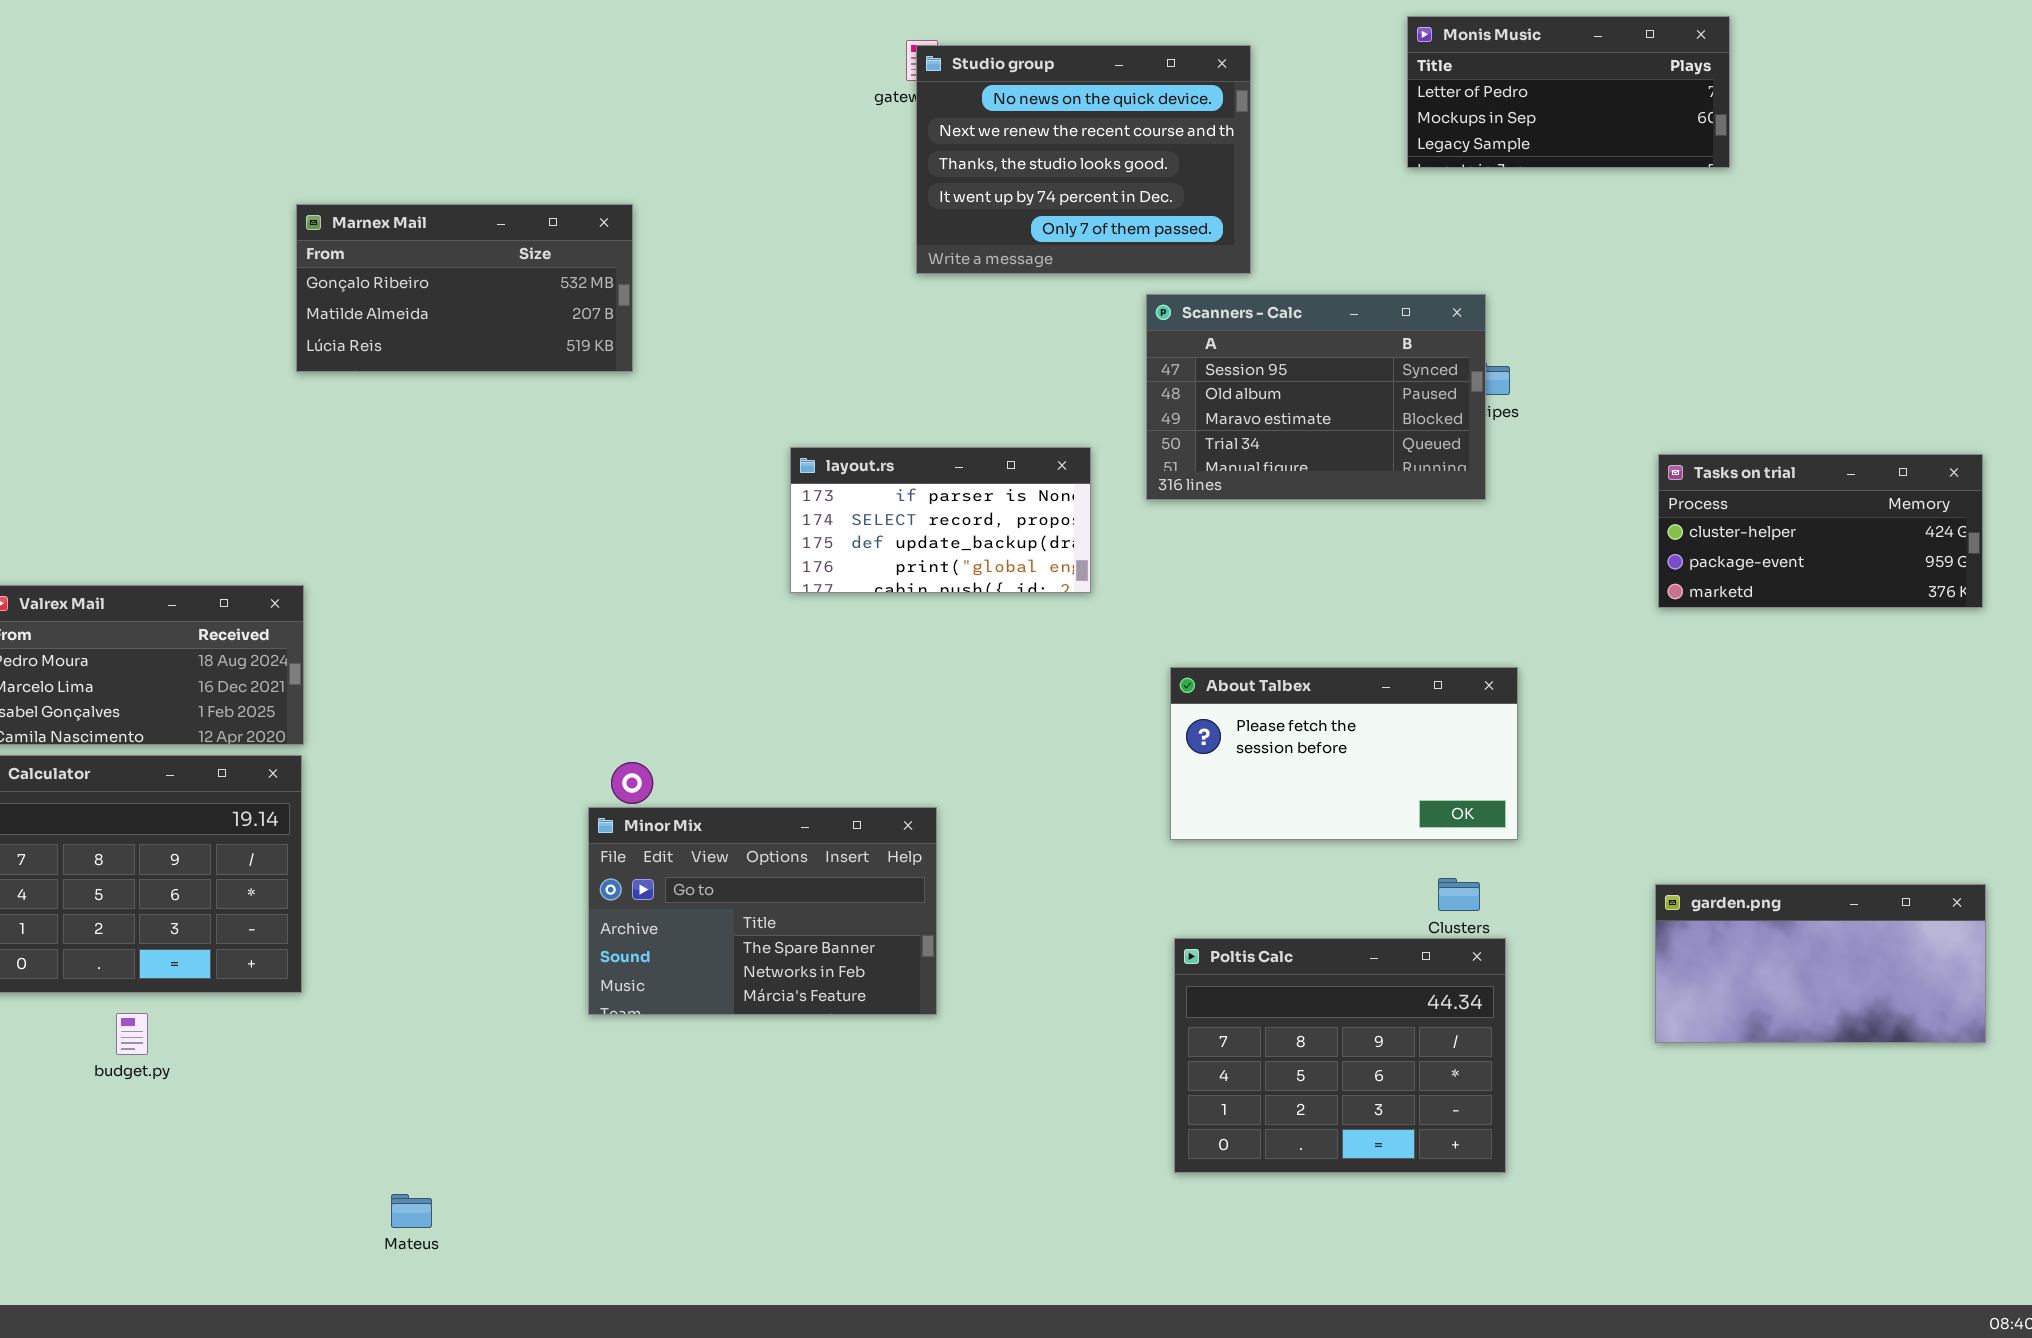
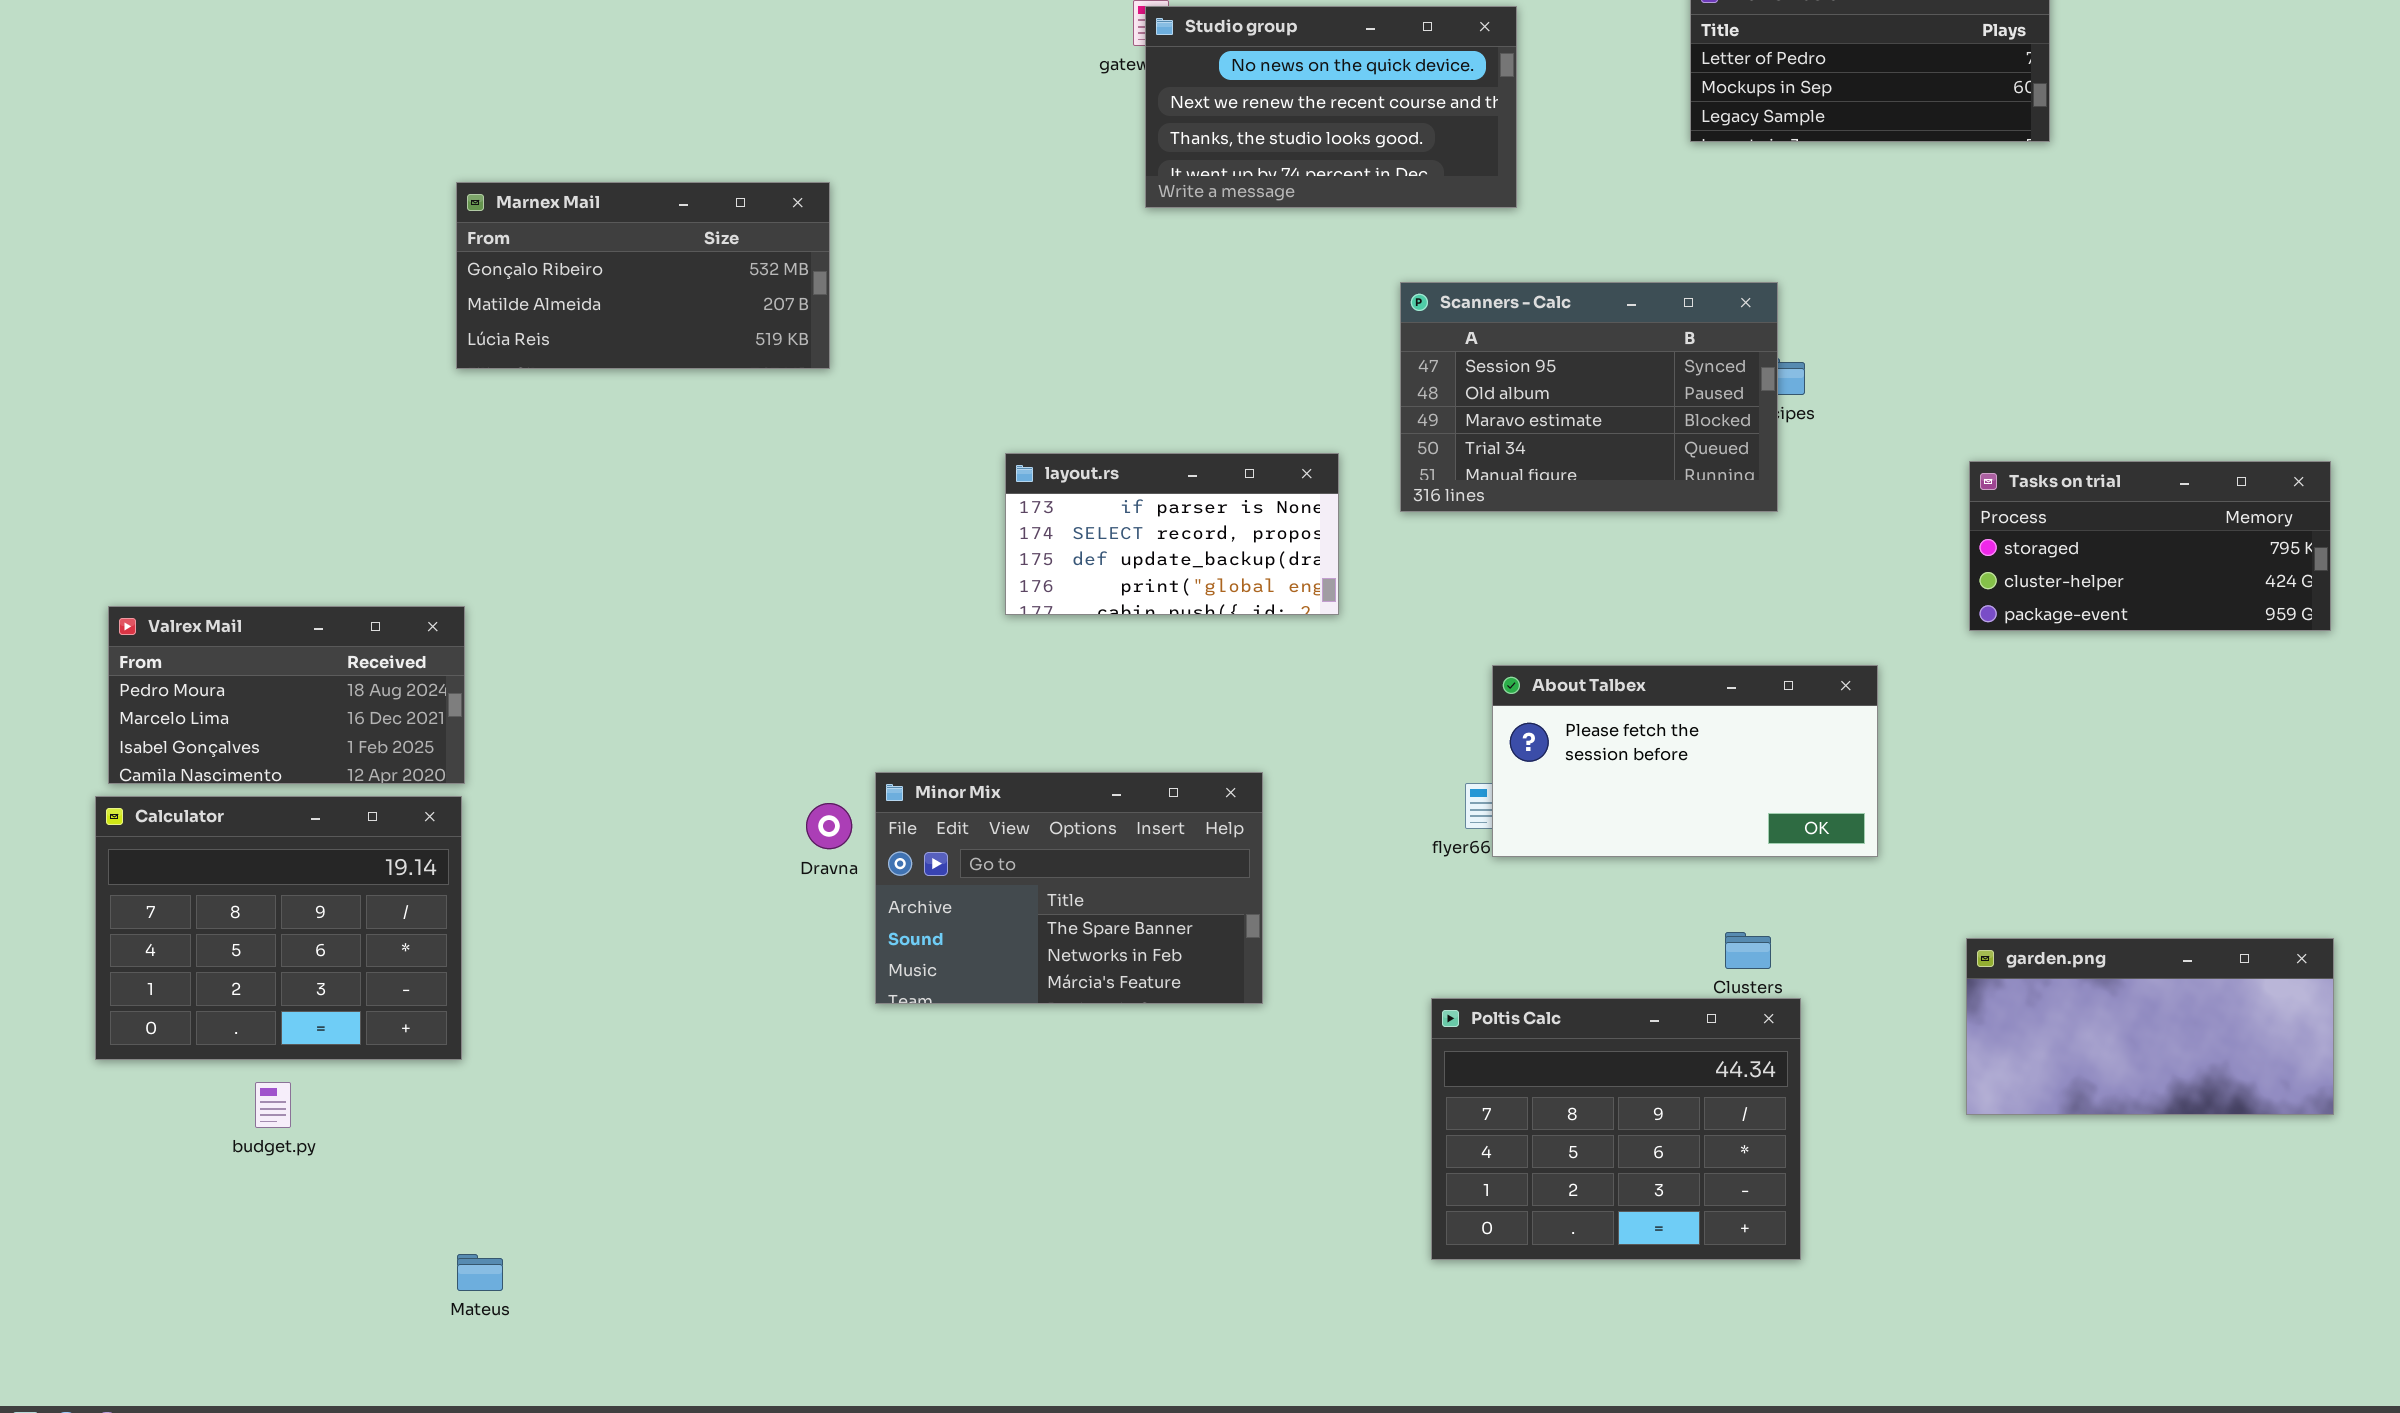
Studio group: [916,45,1251,274] -> [1145,6,1517,208], resized
Tasks on trial: [1658,454,1983,608] -> [1969,461,2331,631], scrolled up 1 row
About Talbex: [1170,667,1518,840] -> [1492,665,1878,857], moved
Minor Mix: [588,807,937,1015] -> [875,772,1263,1004], moved
Mateus: [391,1194,432,1228] -> [457,1254,503,1291], moved

